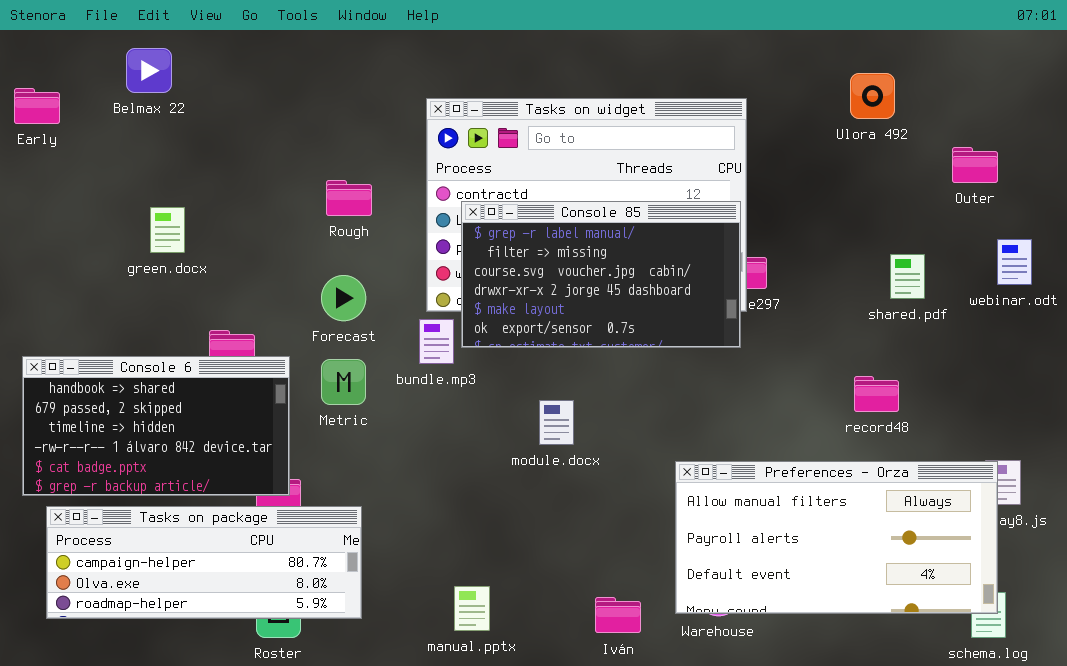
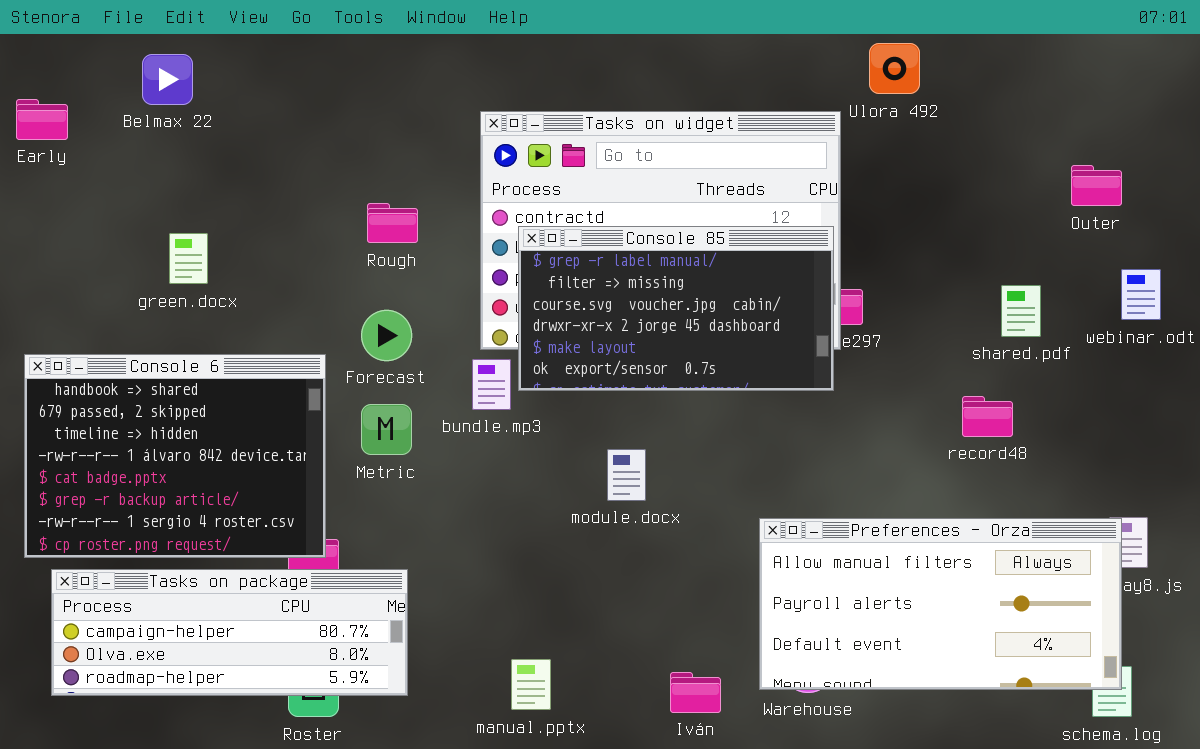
Ulora 492: [850,73,895,119] -> [869,43,920,94], moved
Console 6: [22,356,290,496] -> [24,354,326,558], resized
record48: [854,376,899,412] -> [962,396,1013,437], moved

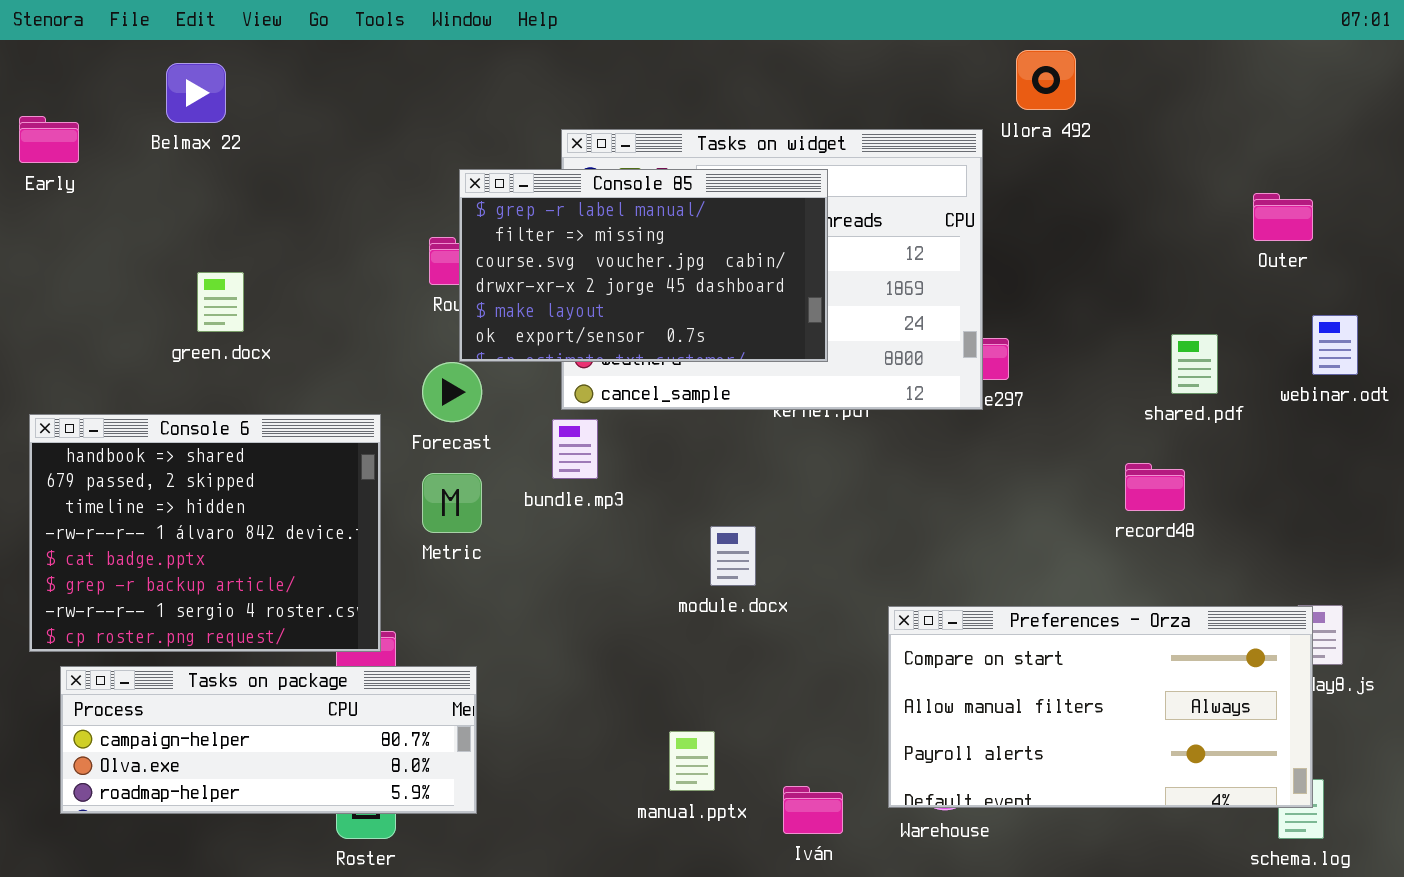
Console 85: [518,226,834,391] -> [459,169,828,362], moved
Preferences - Orza: [759,518,1122,690] -> [888,606,1313,808], scrolled up 1 row
manual.pptx: [511,659,551,710] -> [669,731,715,791], moved

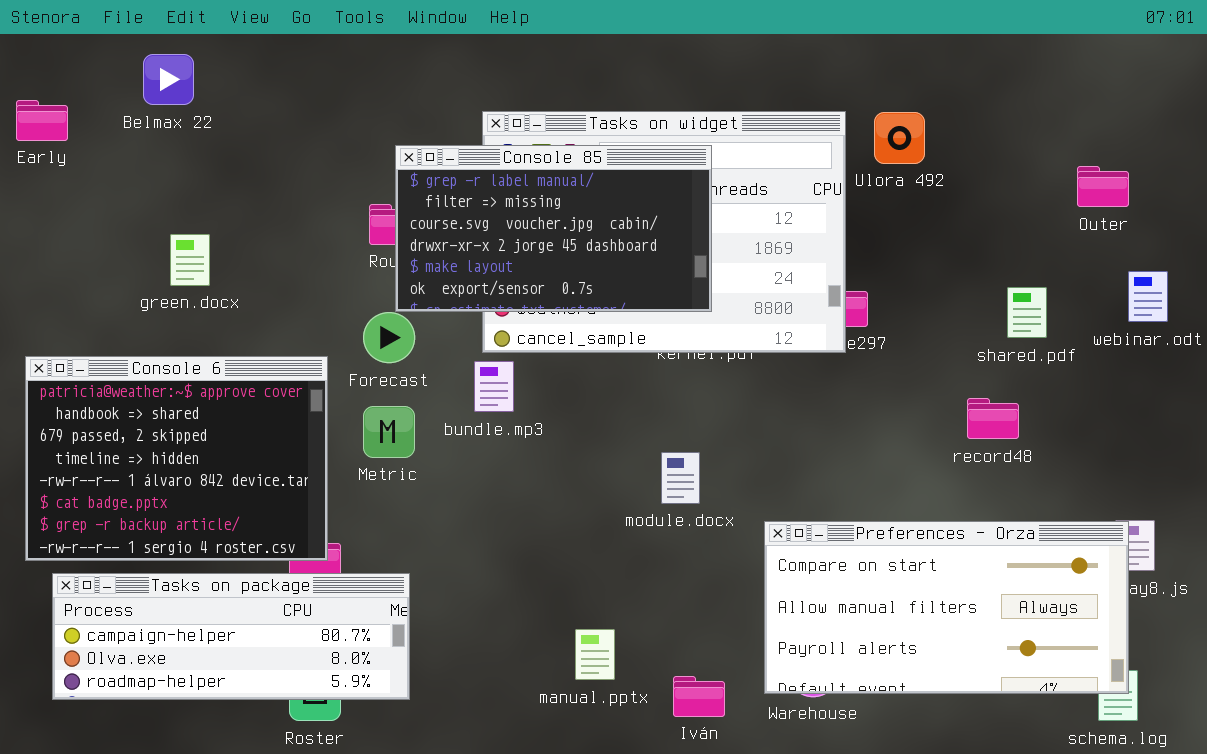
Ulora 492: [1016,50,1076,110] -> [874,112,925,164], moved
Console 6: [29,414,381,652] -> [25,356,328,561], scrolled up 1 row
module.docx: [710,526,756,586] -> [661,452,700,504], moved

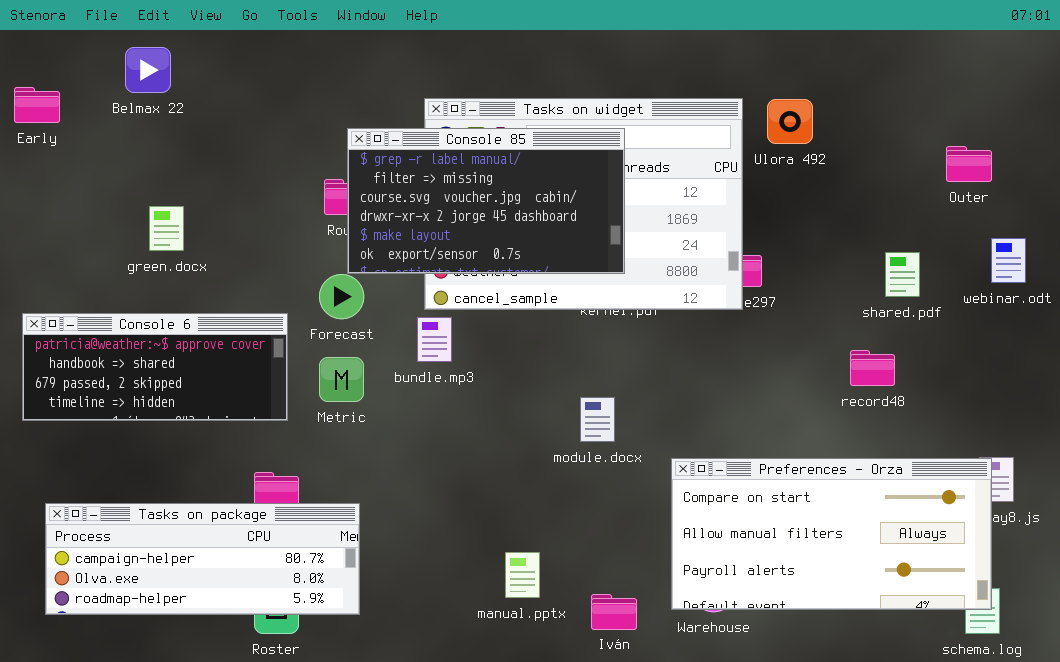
Console 6: [25,356,328,561] -> [22,313,288,421], resized

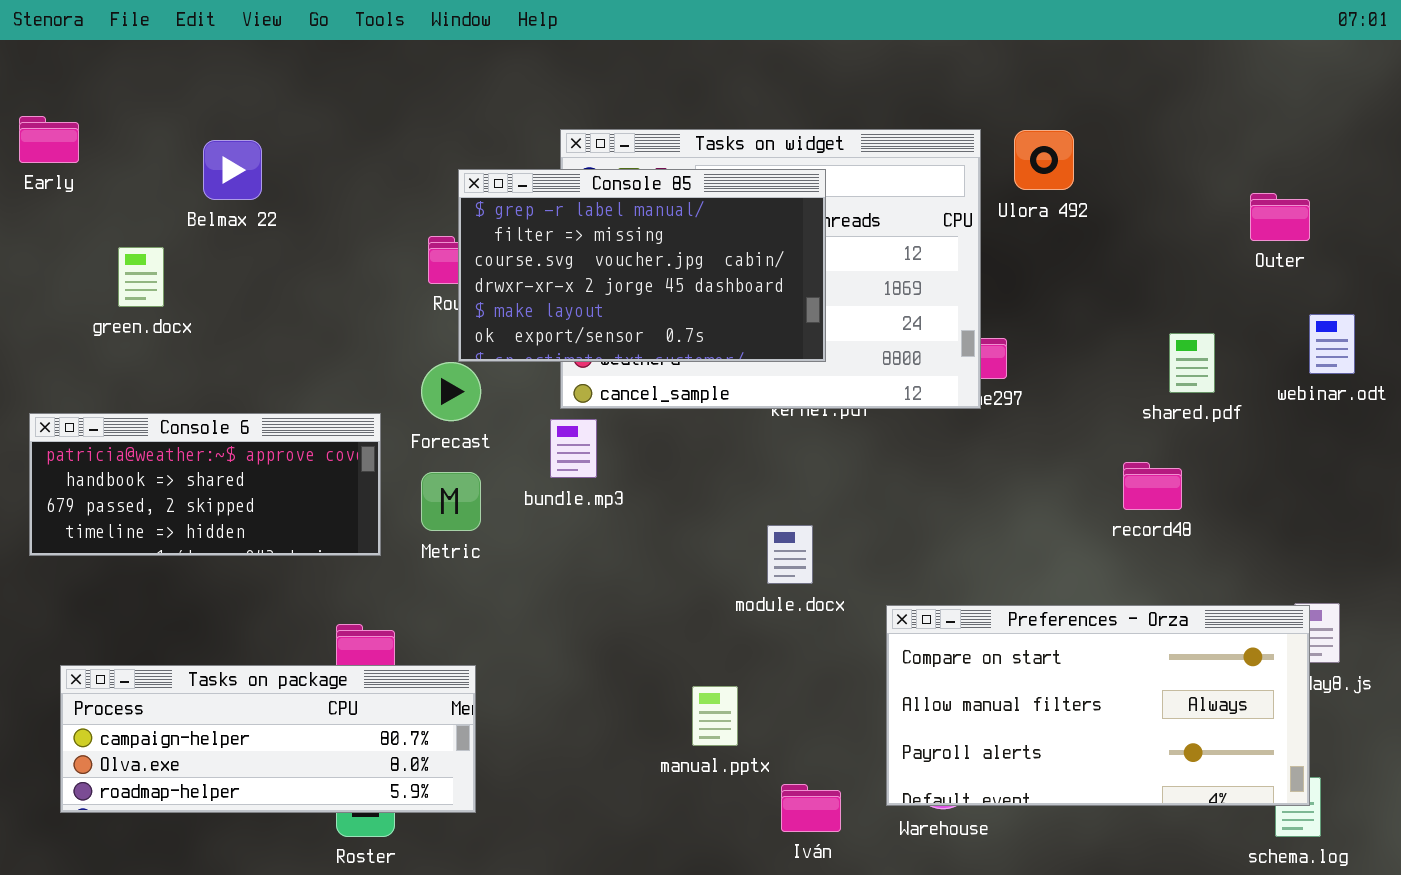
Belmax 22: [125,47,171,93] -> [203,140,262,200], moved
green.docx: [149,206,184,251] -> [118,247,164,307], moved
manual.pptx: [505,552,540,598] -> [692,686,738,746], moved

